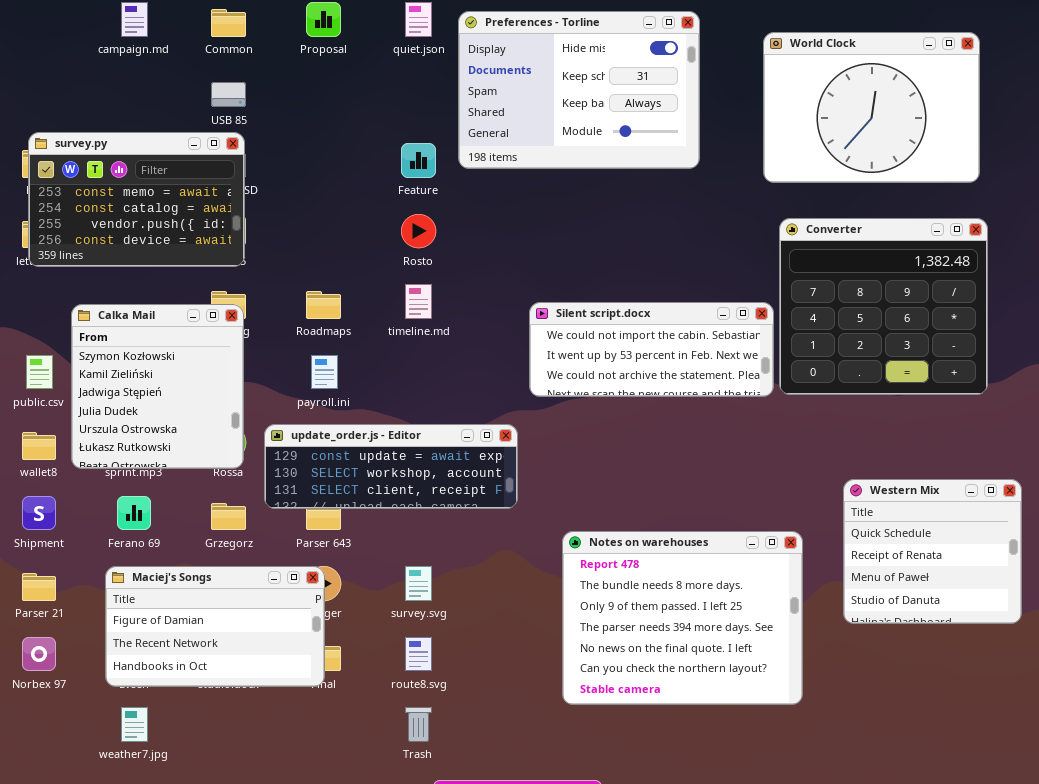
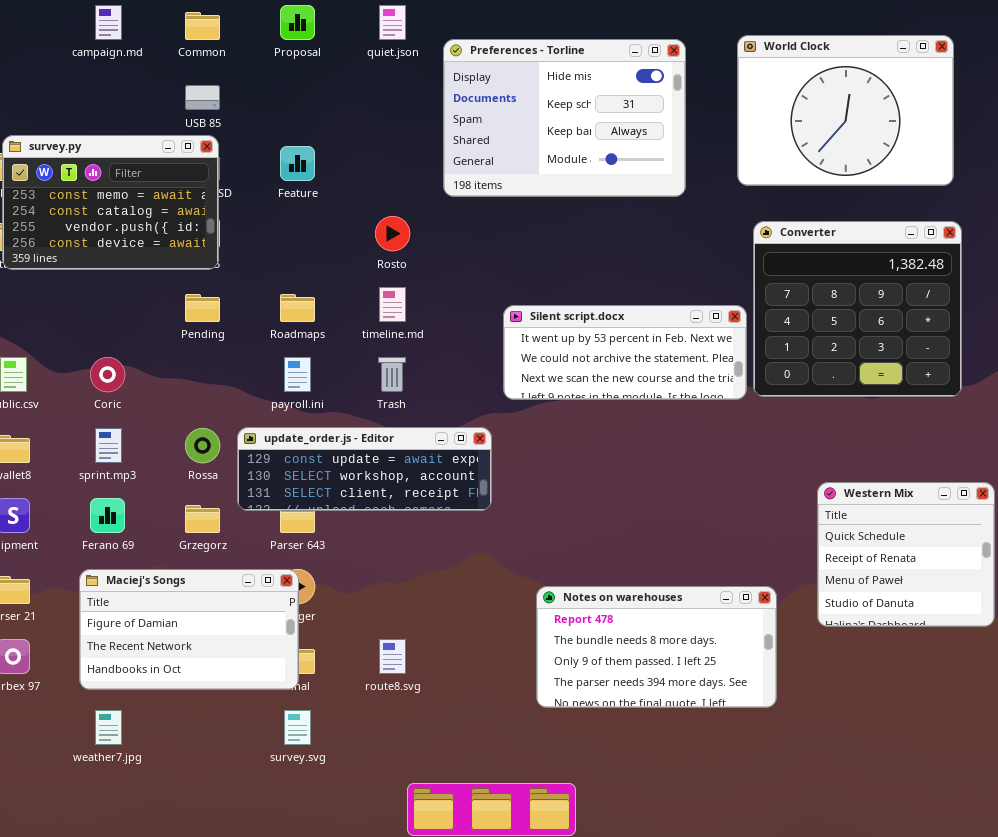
Preferences - Torline: [458,11,700,169] -> [443,39,686,197], moved
Feature: [401,143,436,178] -> [280,146,315,181], moved
Silent script.docx: [529,302,774,397] -> [503,305,747,400], scrolled down 1 row
Calka Mail: [71,304,244,469] -> none, closed
Notes on warehouses: [562,531,803,705] -> [536,586,777,708], resized
survey.svg: [405,566,432,601] -> [284,710,311,745], moved
Trash: [405,707,432,742] -> [378,357,406,392], moved

